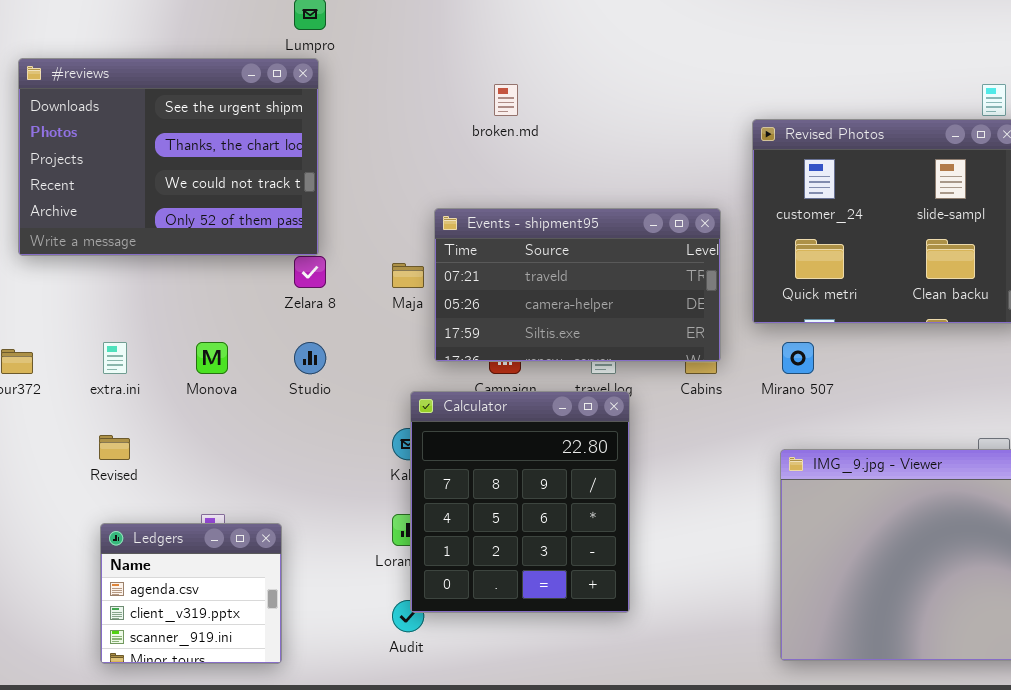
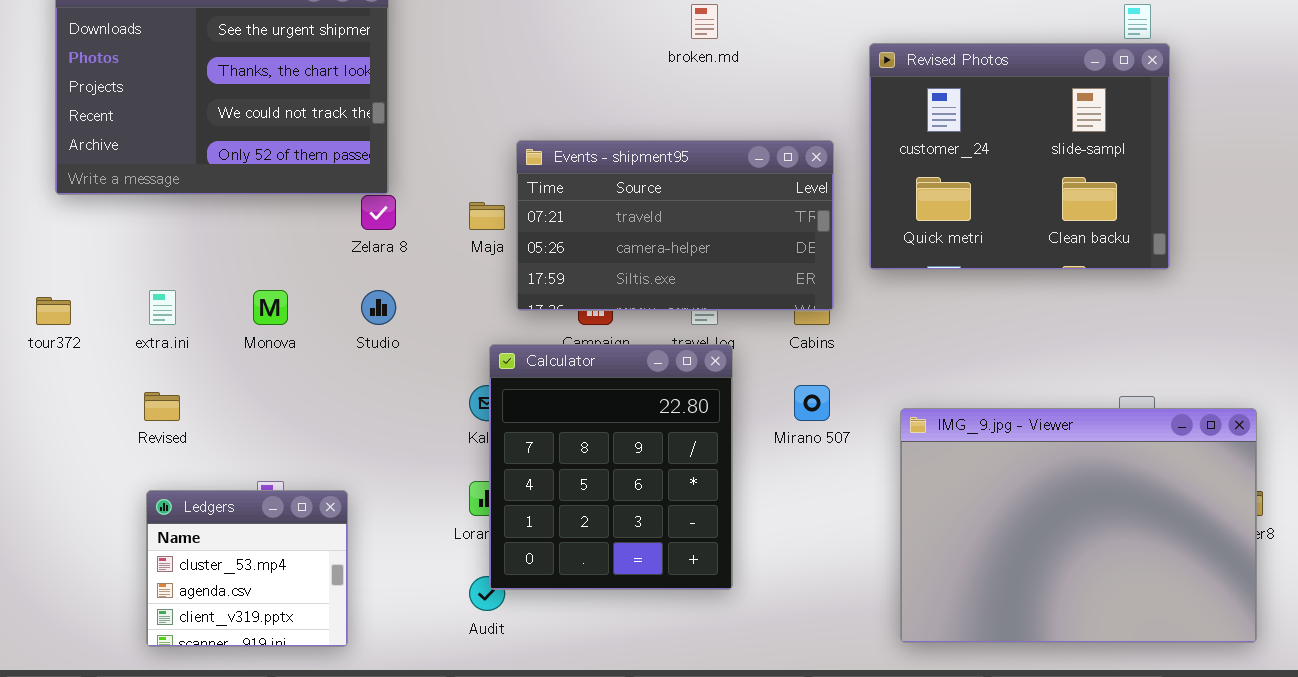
broken.md: [494,84,518,116] -> [691,4,718,39], moved
Mirano 507: [782,342,814,374] -> [794,385,830,421], moved
Ledgers: [100,523,282,664] -> [146,490,348,647], scrolled up 1 row

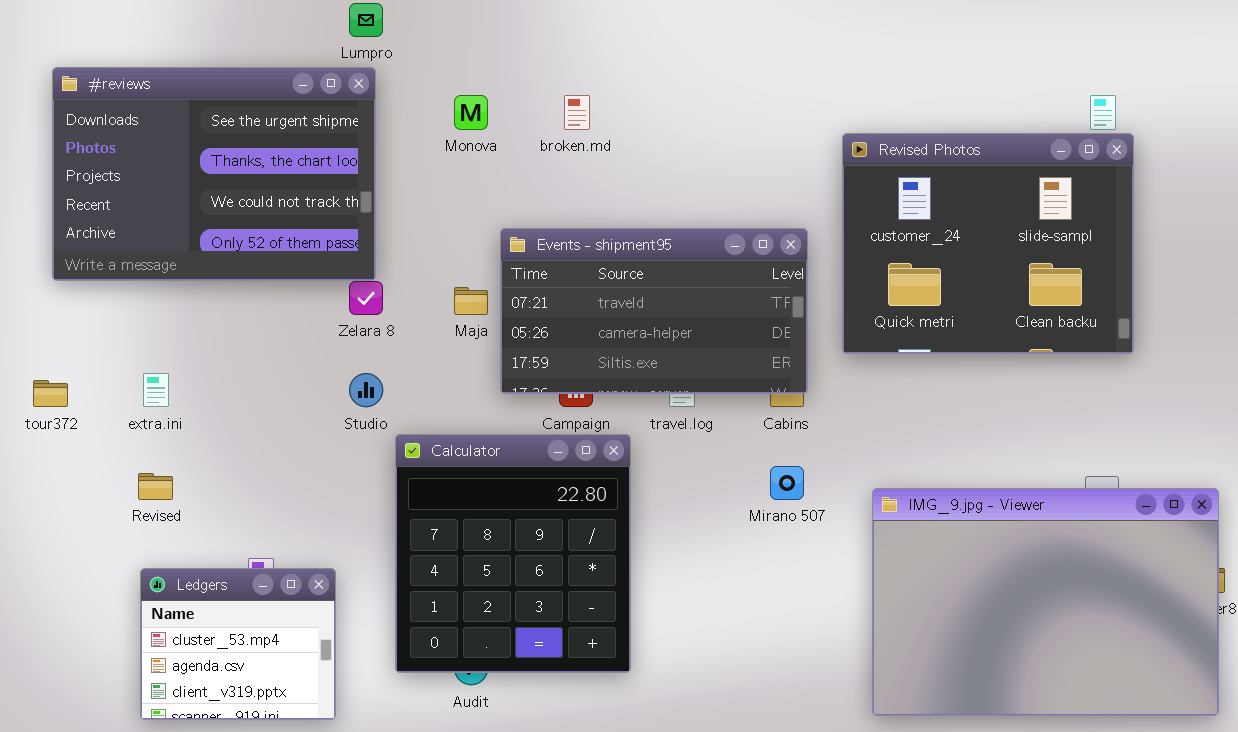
broken.md: [691,4,718,39] -> [564,95,590,130], moved
Monova: [253,290,288,325] -> [454,95,488,130], moved
Calculator: [489,344,733,590] -> [395,434,631,673], moved

